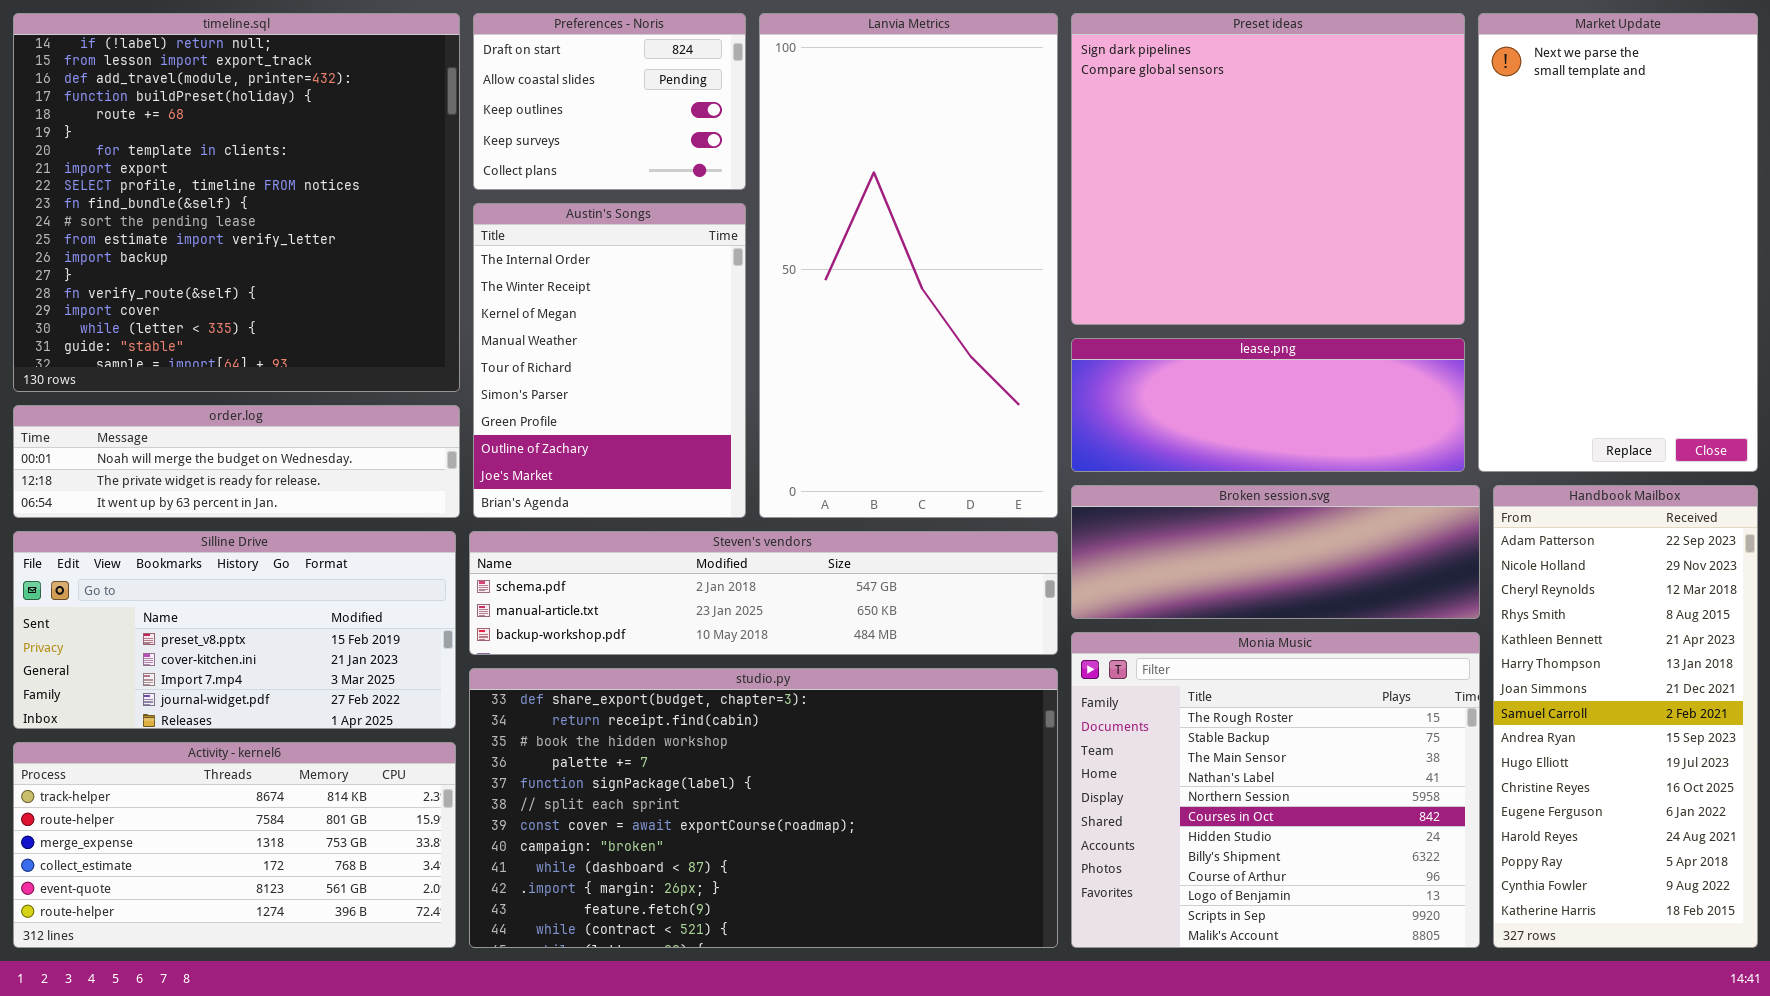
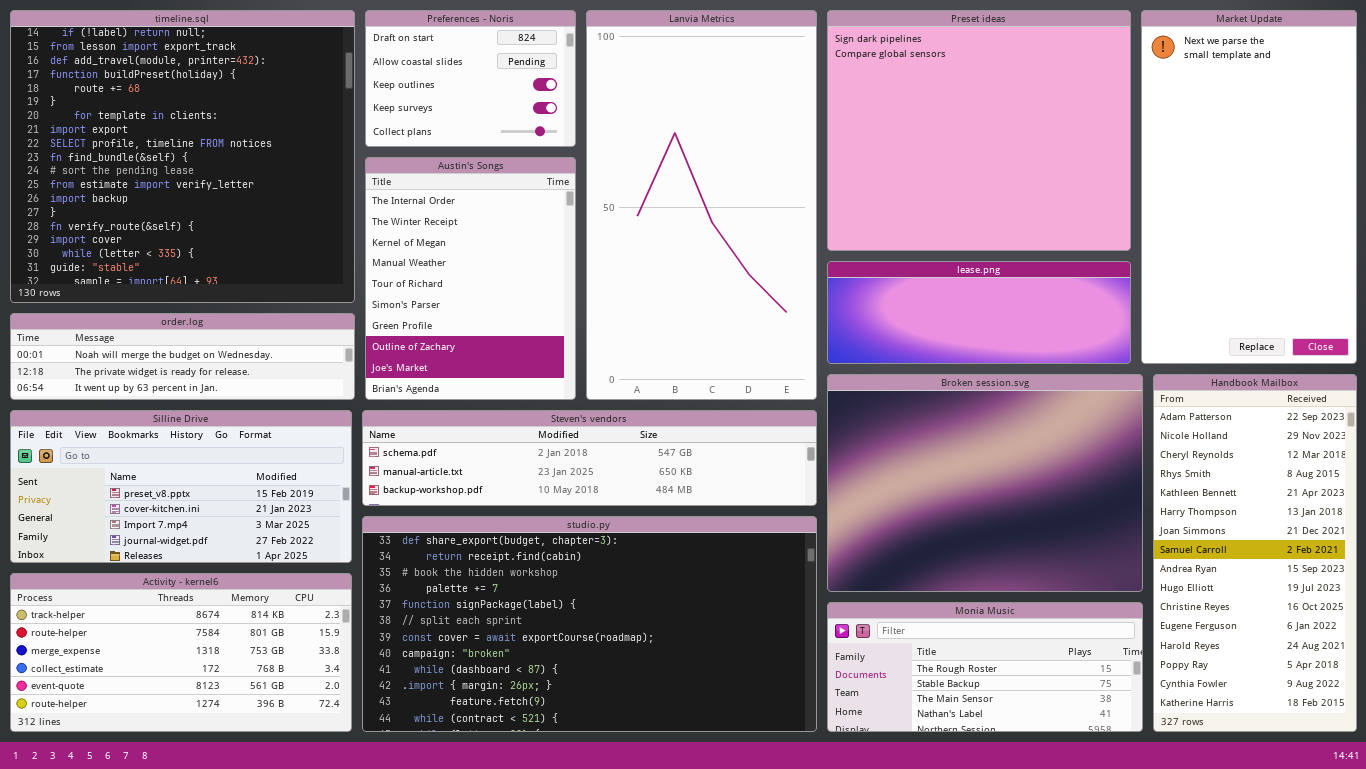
Broken session.svg: [1071,485,1480,619] -> [827,374,1143,592], resized
Monia Music: [1071,632,1480,948] -> [827,602,1143,732], resized

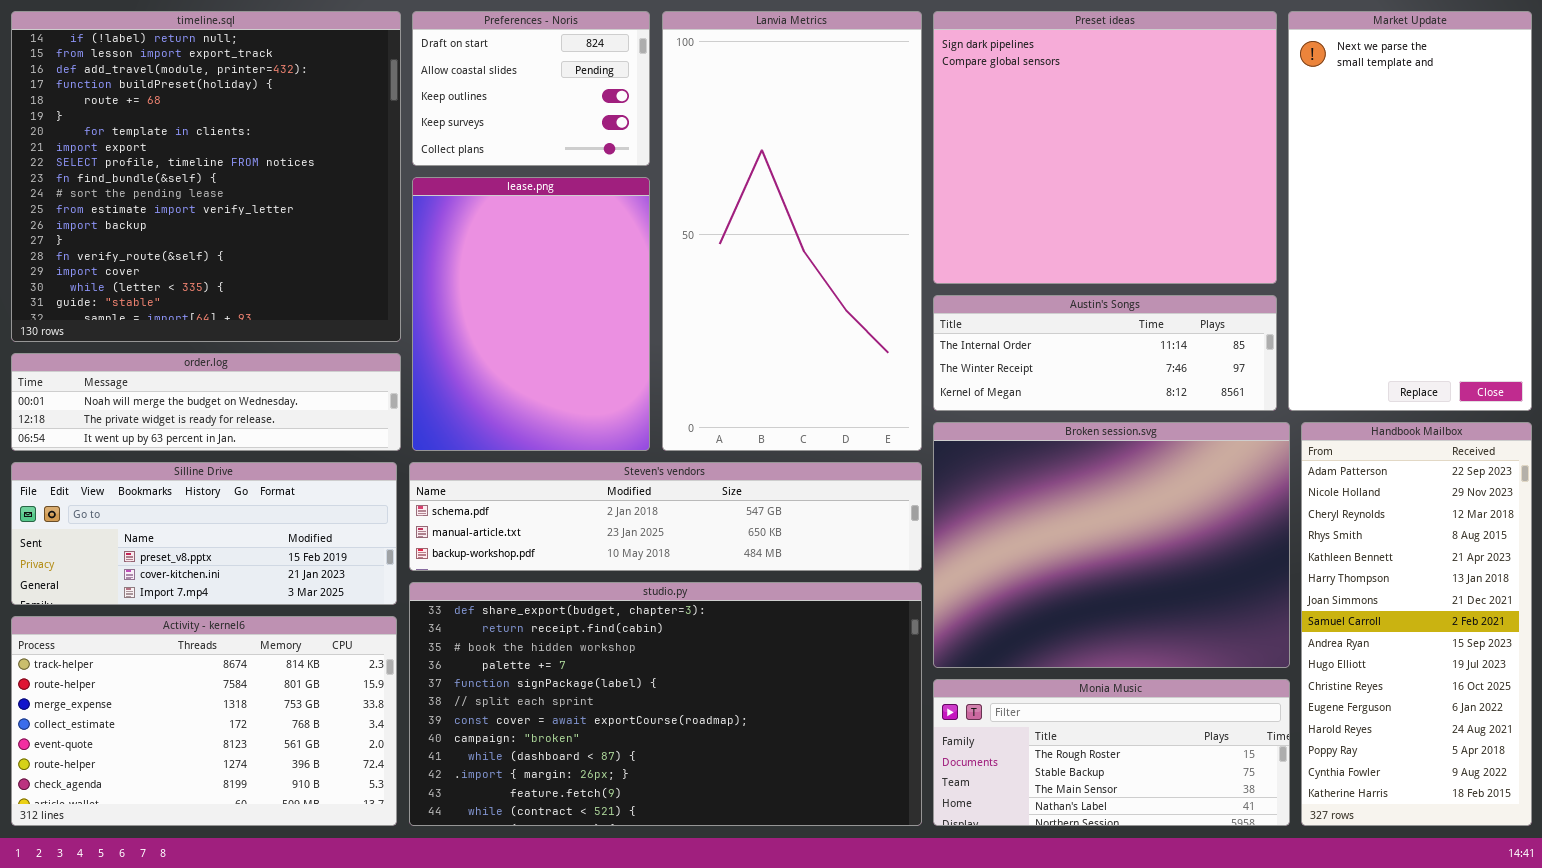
Austin's Songs: [365,157,576,400] -> [933,295,1277,411], moved, resized
lease.png: [827,261,1131,364] -> [412,177,650,451], moved, resized
Silline Drive: [10,410,352,563] -> [11,462,397,605], resized
Activity - kernel6: [10,573,352,732] -> [11,616,397,826], resized

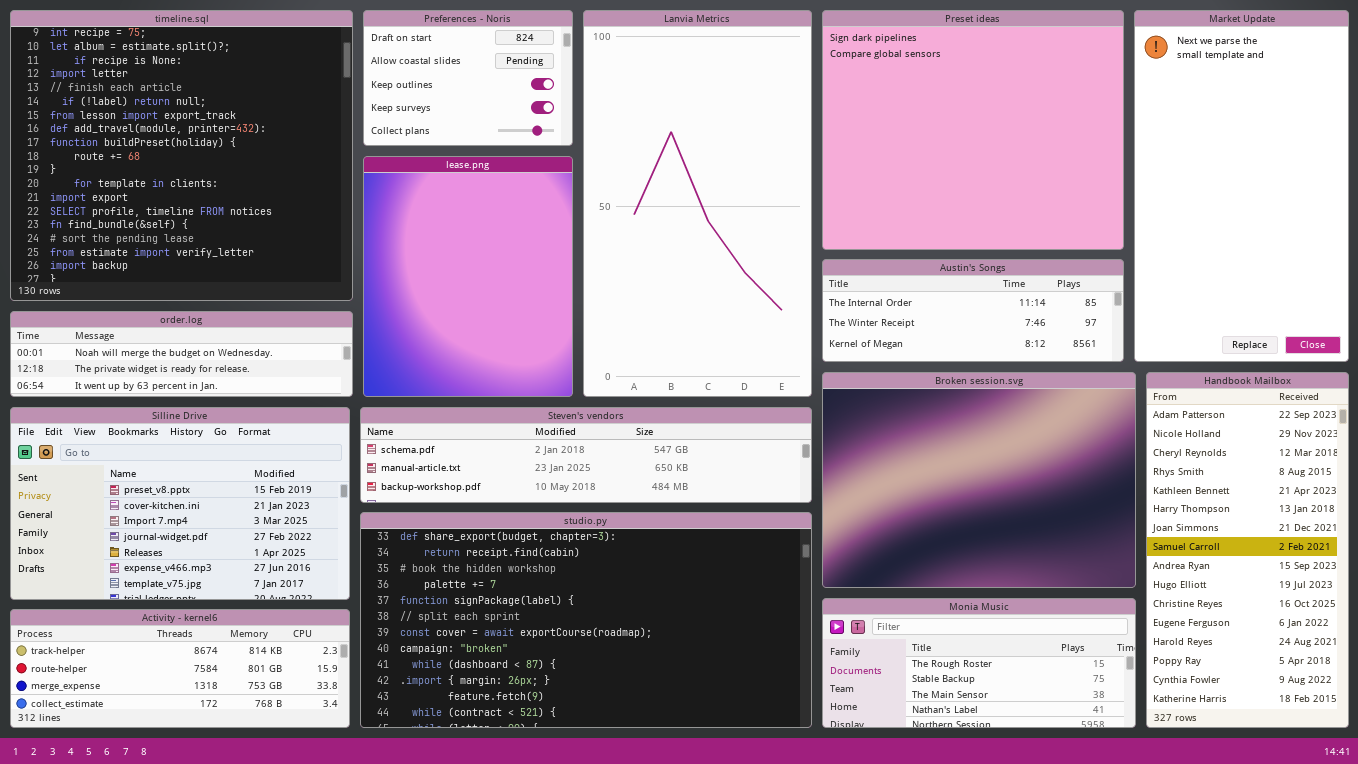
timeline.sql: [11,11,401,342] -> [10,10,353,301], scrolled up 5 rows
Silline Drive: [11,462,397,605] -> [10,407,350,600], resized
Activity - kernel6: [11,616,397,826] -> [10,609,350,728], resized

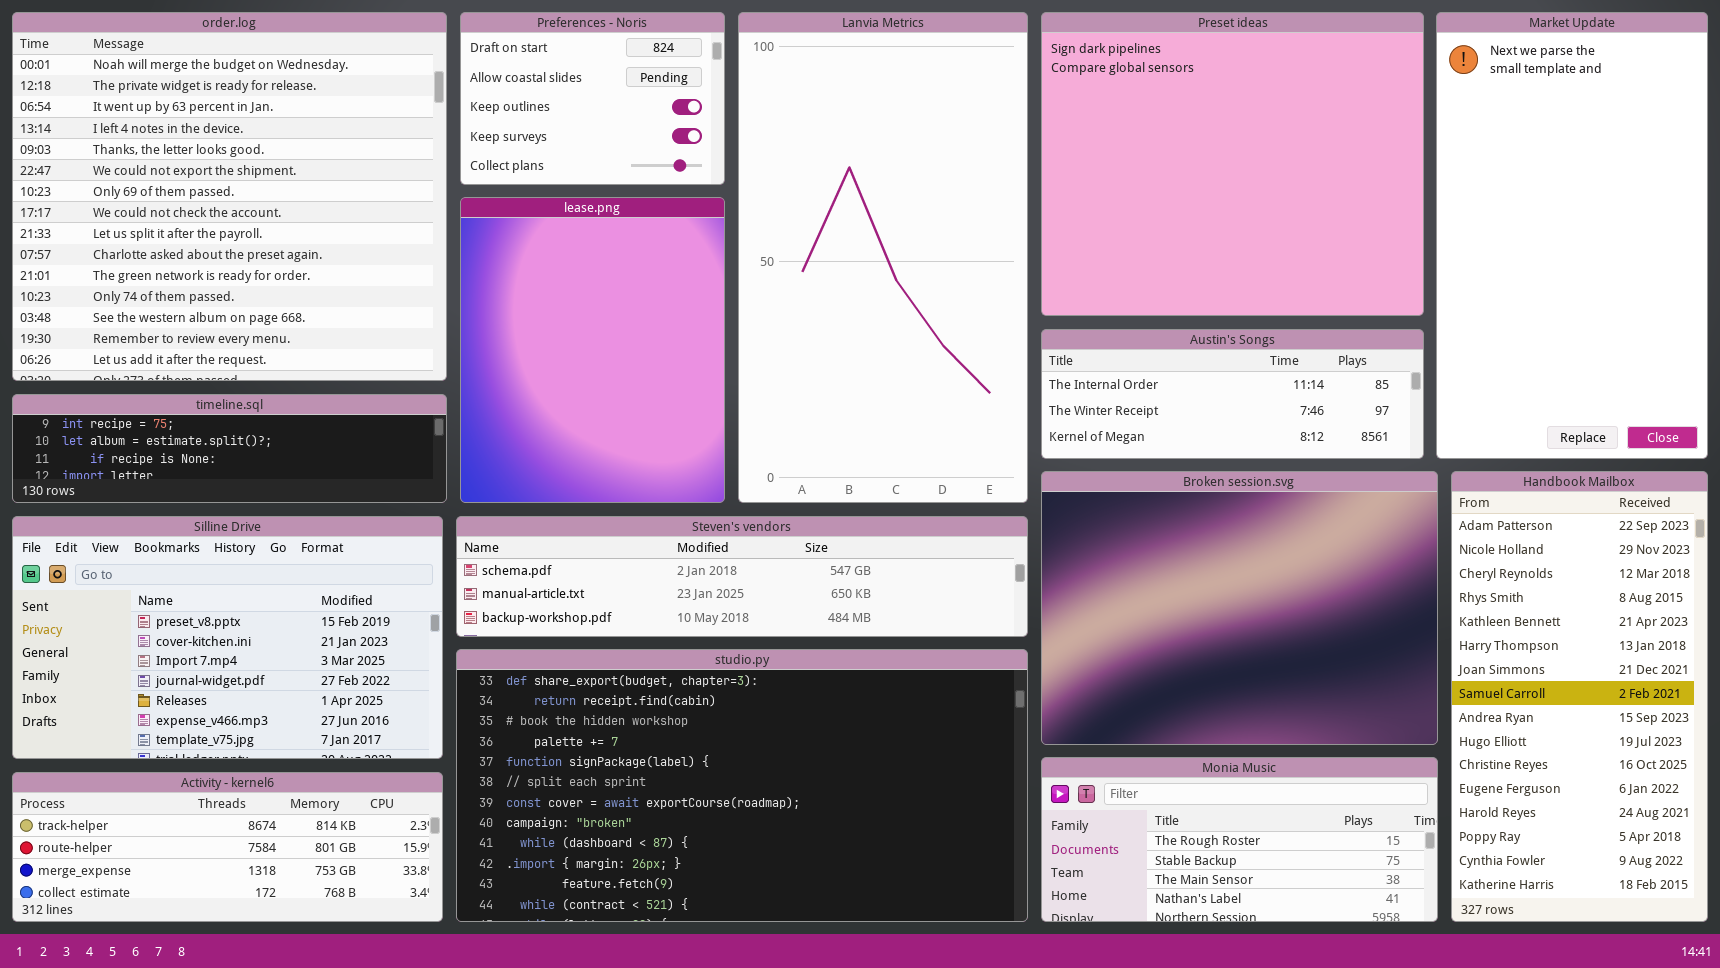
timeline.sql: [10,10,353,301] -> [12,394,447,503], moved, resized
order.log: [10,311,353,397] -> [12,12,447,381], moved, resized

